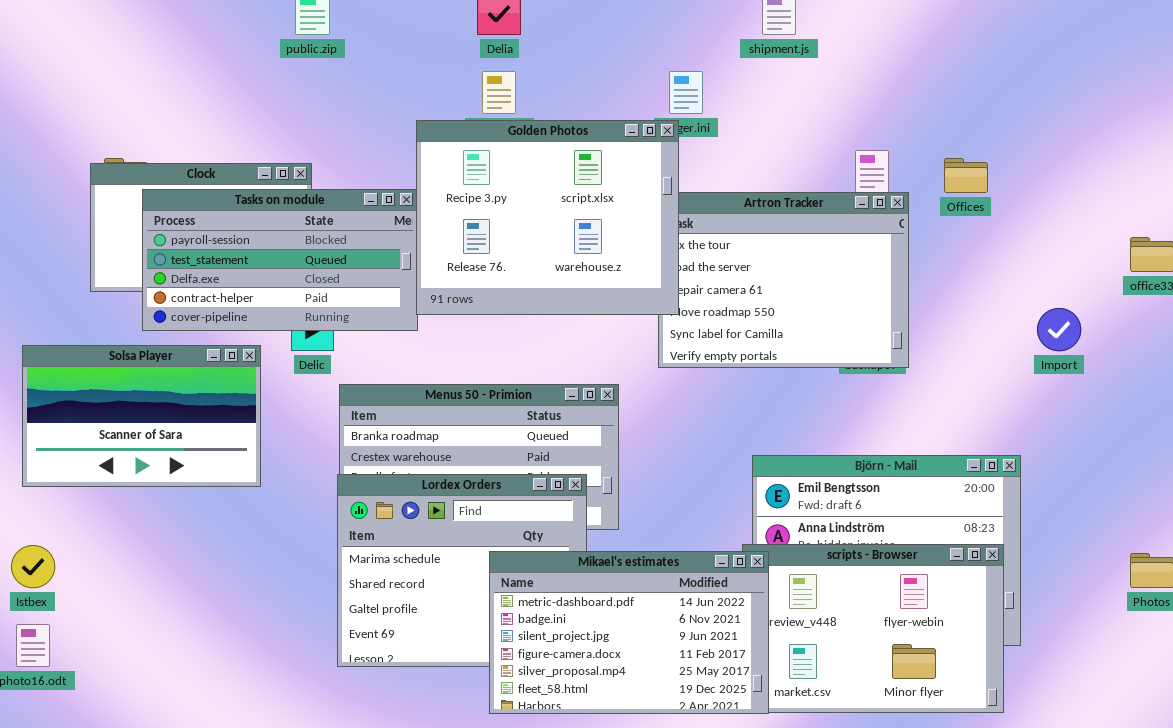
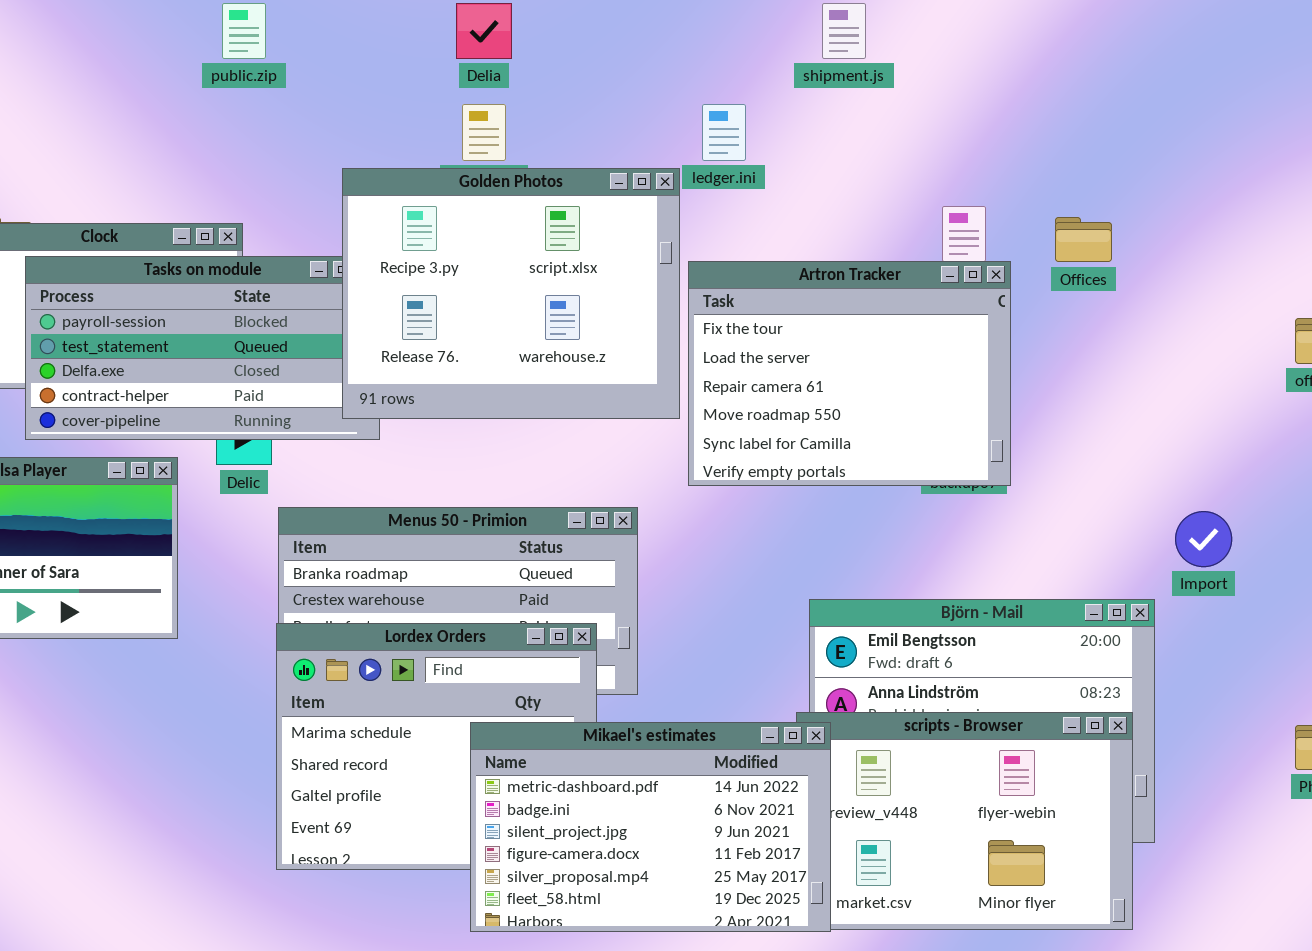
Golden Photos: [416,120,679,315] -> [342,168,680,419], moved
Import: [1037,308,1081,351] -> [1175,511,1232,567], moved

